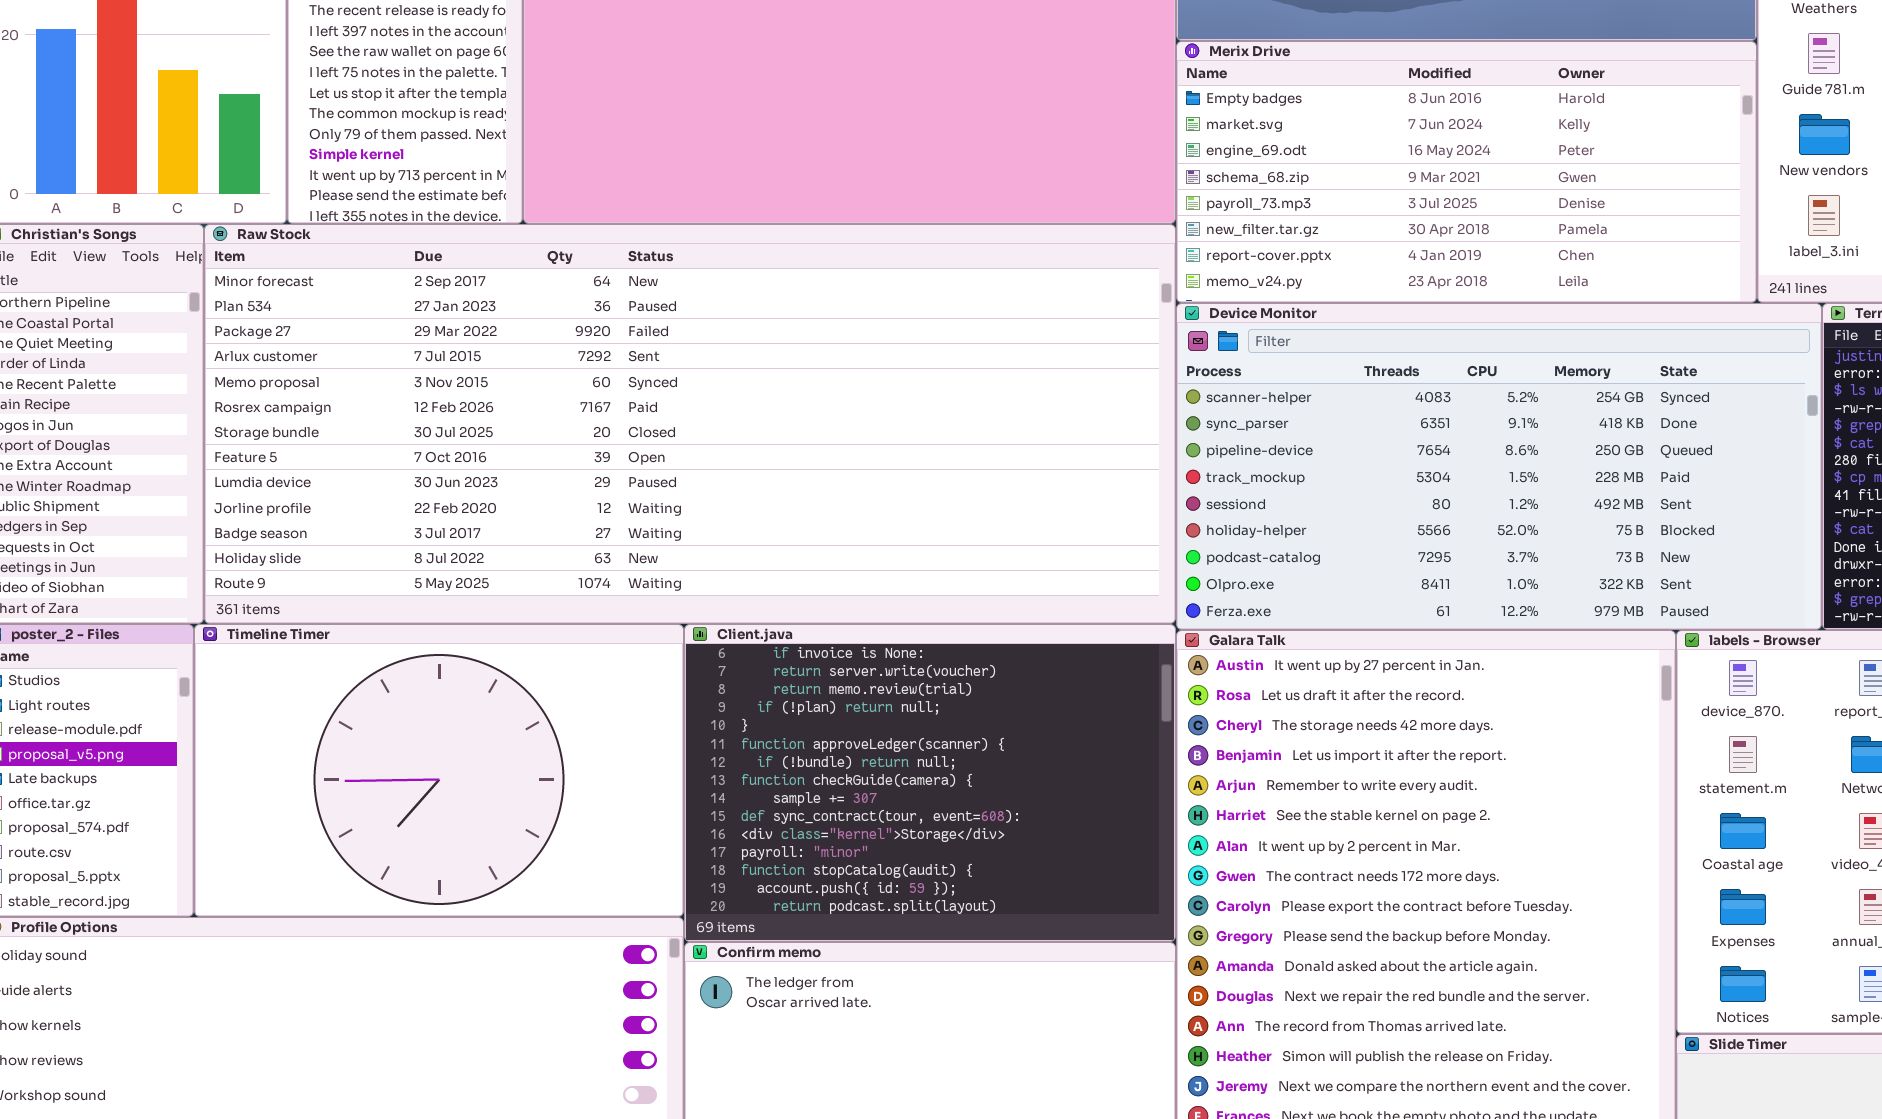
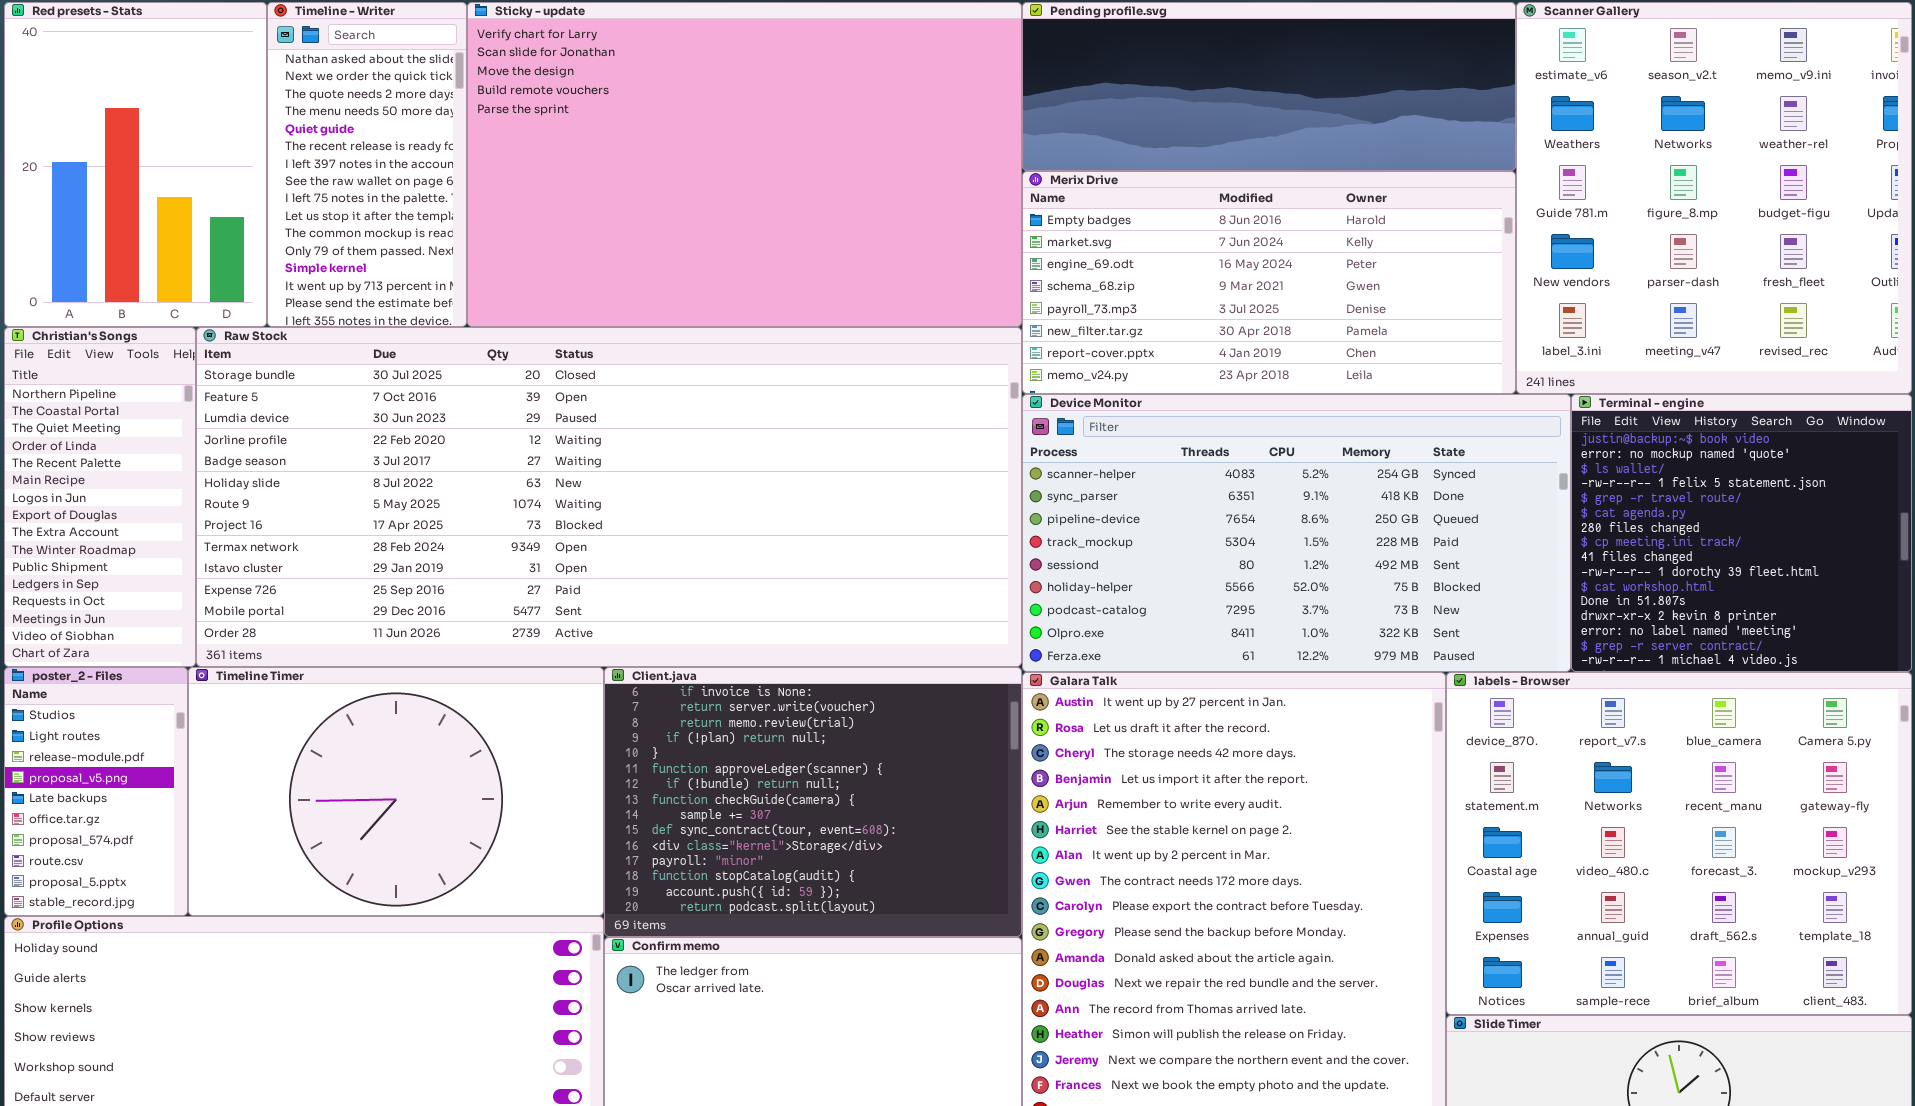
Raw Stock: [204,224,1176,624] -> [196,327,1022,667], scrolled down 6 rows

